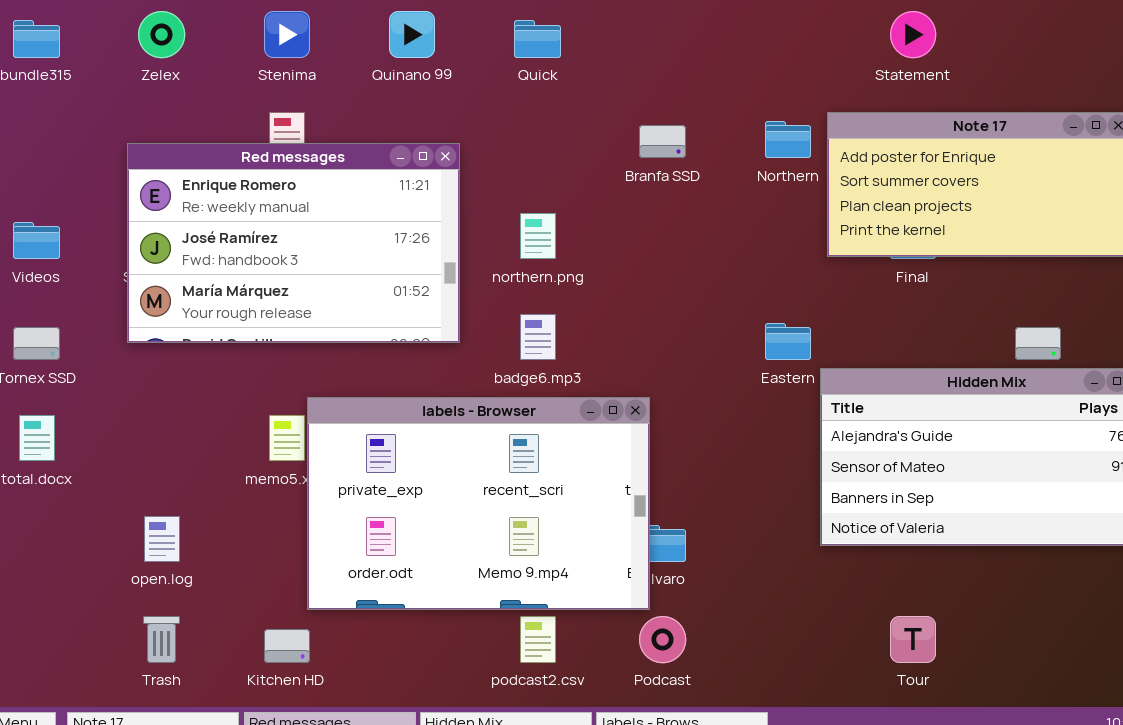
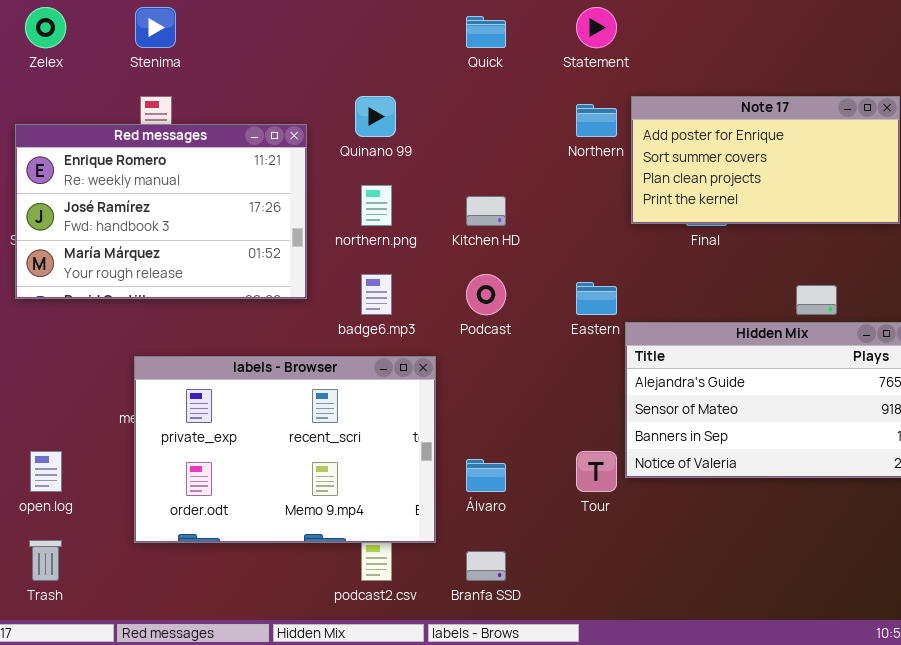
Quinano 99: [389,11,435,58] -> [355,96,396,137], moved
Statement: [890,11,936,58] -> [576,7,617,48], moved
Quick: [514,20,561,58] -> [466,16,506,48], moved
Branfa SSD: [639,125,686,158] -> [466,551,506,581], moved
labels - Browser: [307,397,650,610] -> [134,356,436,543], moved
Podcast: [639,616,686,663] -> [466,274,506,315], moved
Tour: [890,616,936,663] -> [576,451,617,492], moved
Kitchen HD: [264,629,310,663] -> [466,196,506,226], moved

